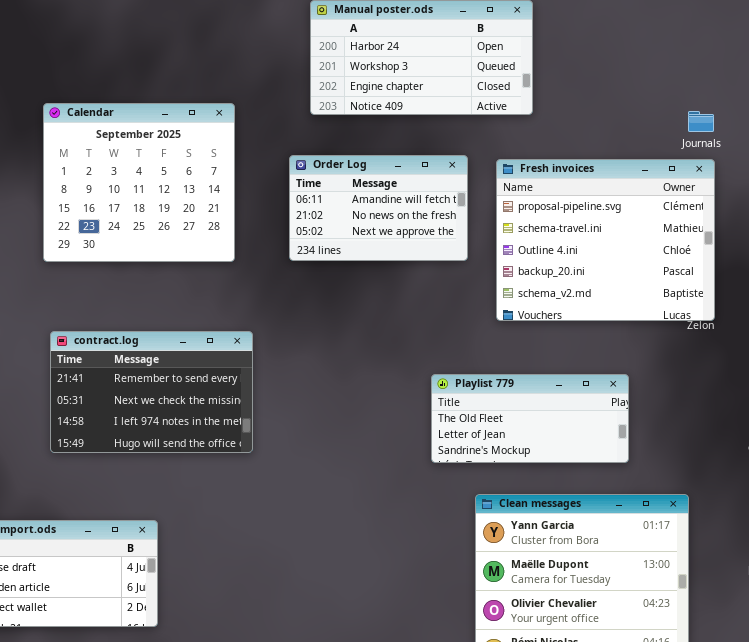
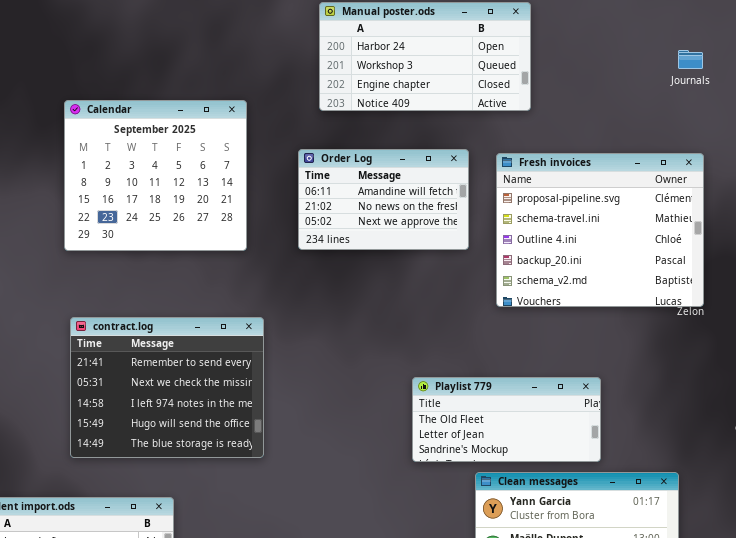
Journals: [688,111,714,132] -> [678,50,703,69], moved
contract.log: [50,331,253,453] -> [70,317,264,458], resized
Playlist 779: [431,374,629,463] -> [412,377,601,462], moved

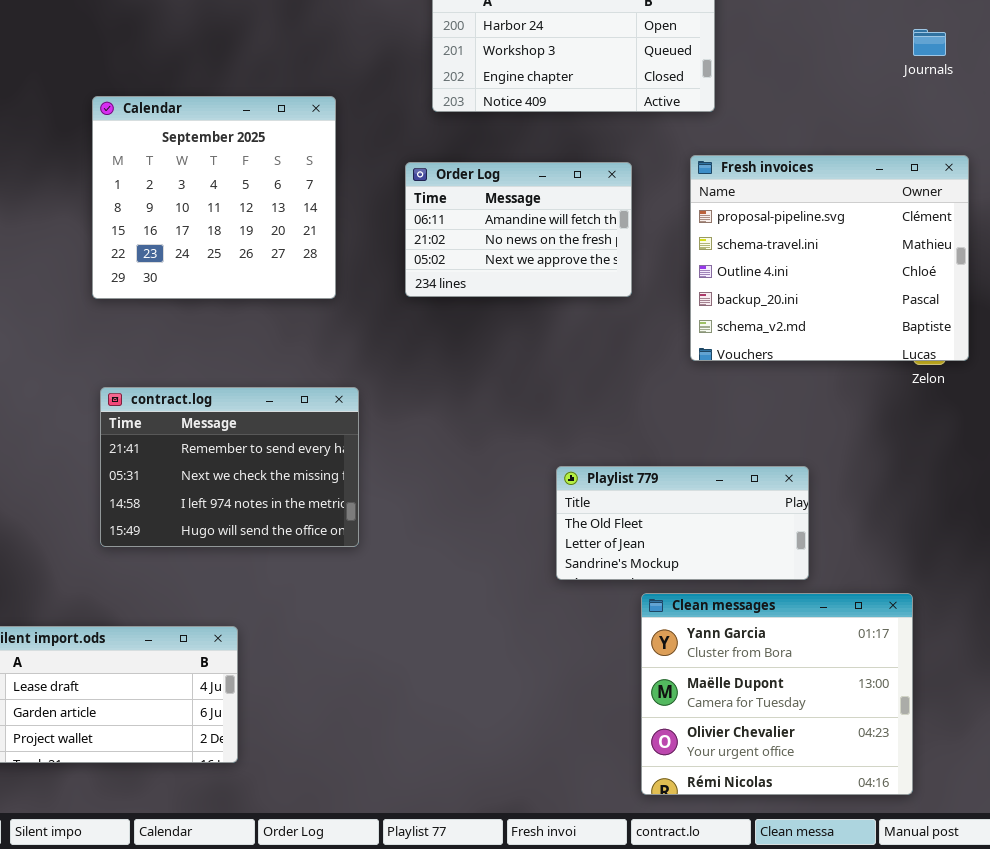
Fresh invoices: [496,153,704,307] -> [690,155,969,361], moved
contract.log: [70,317,264,458] -> [100,387,359,547], resized

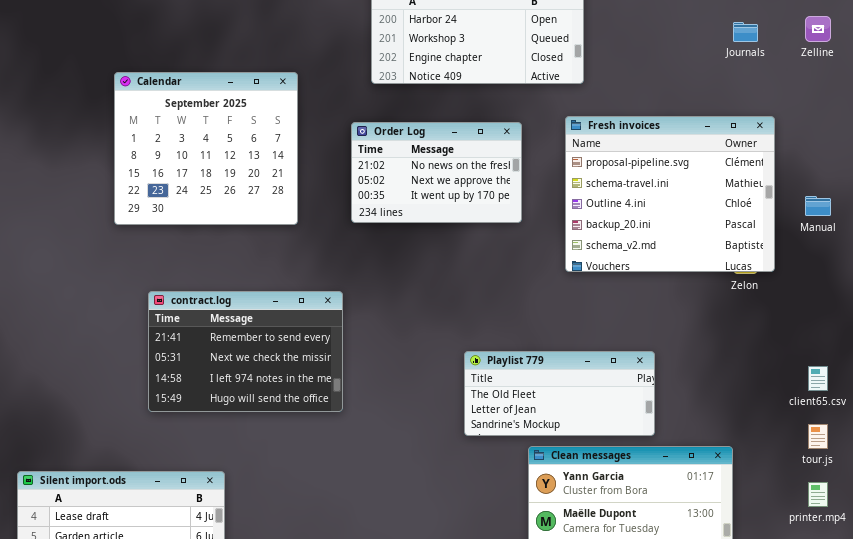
Order Log: [405,162,632,297] -> [351,122,522,223], scrolled down 1 row
contract.log: [100,387,359,547] -> [148,291,343,412], moved

